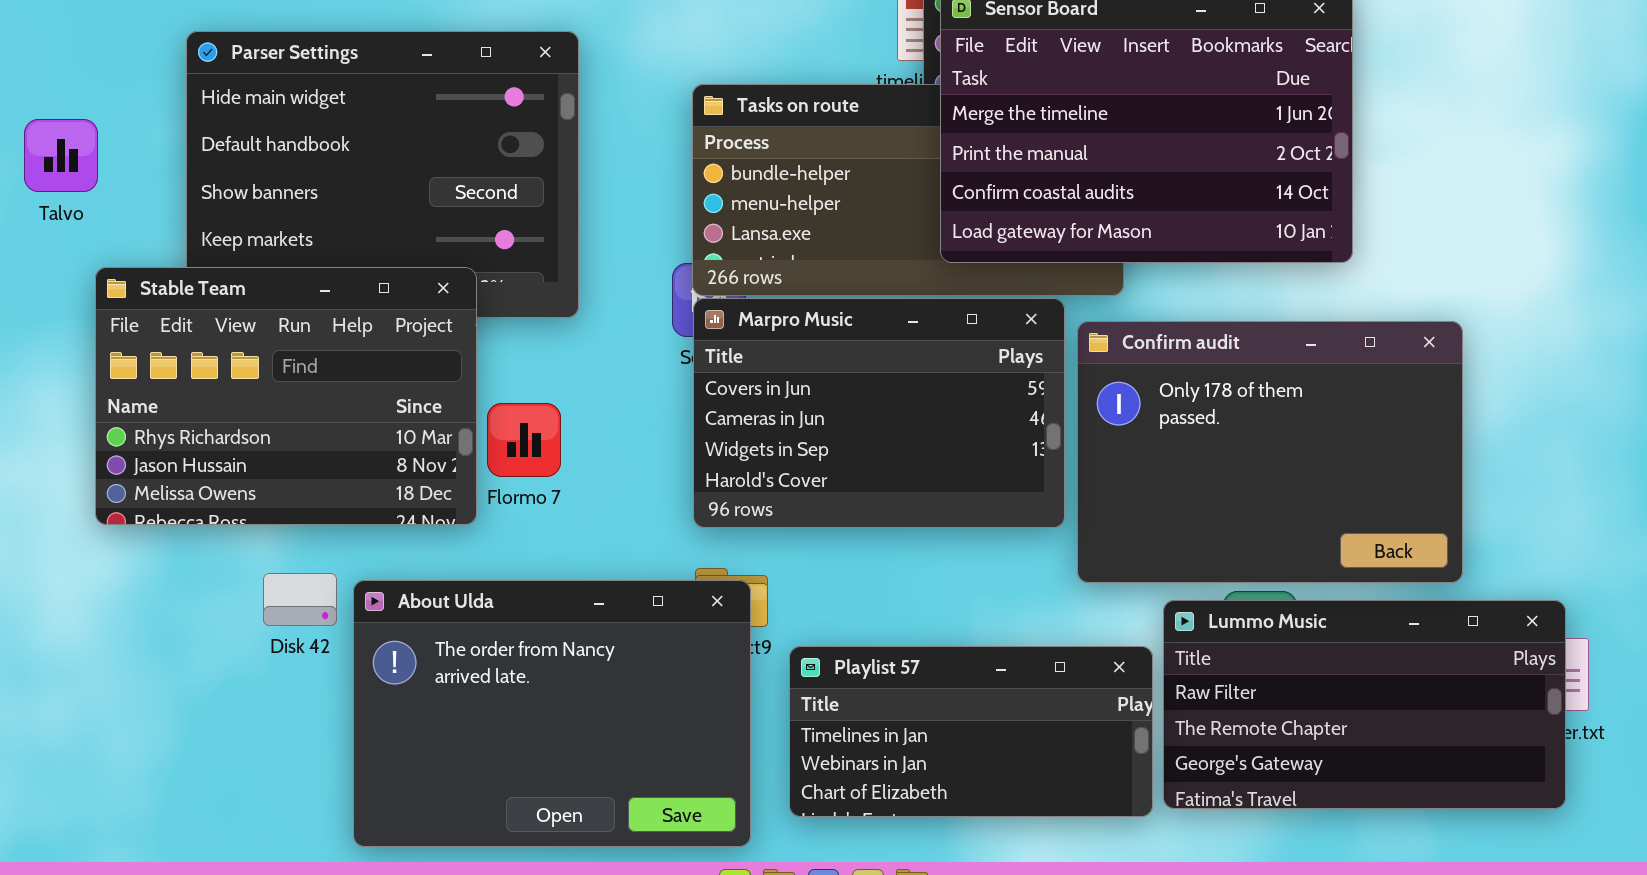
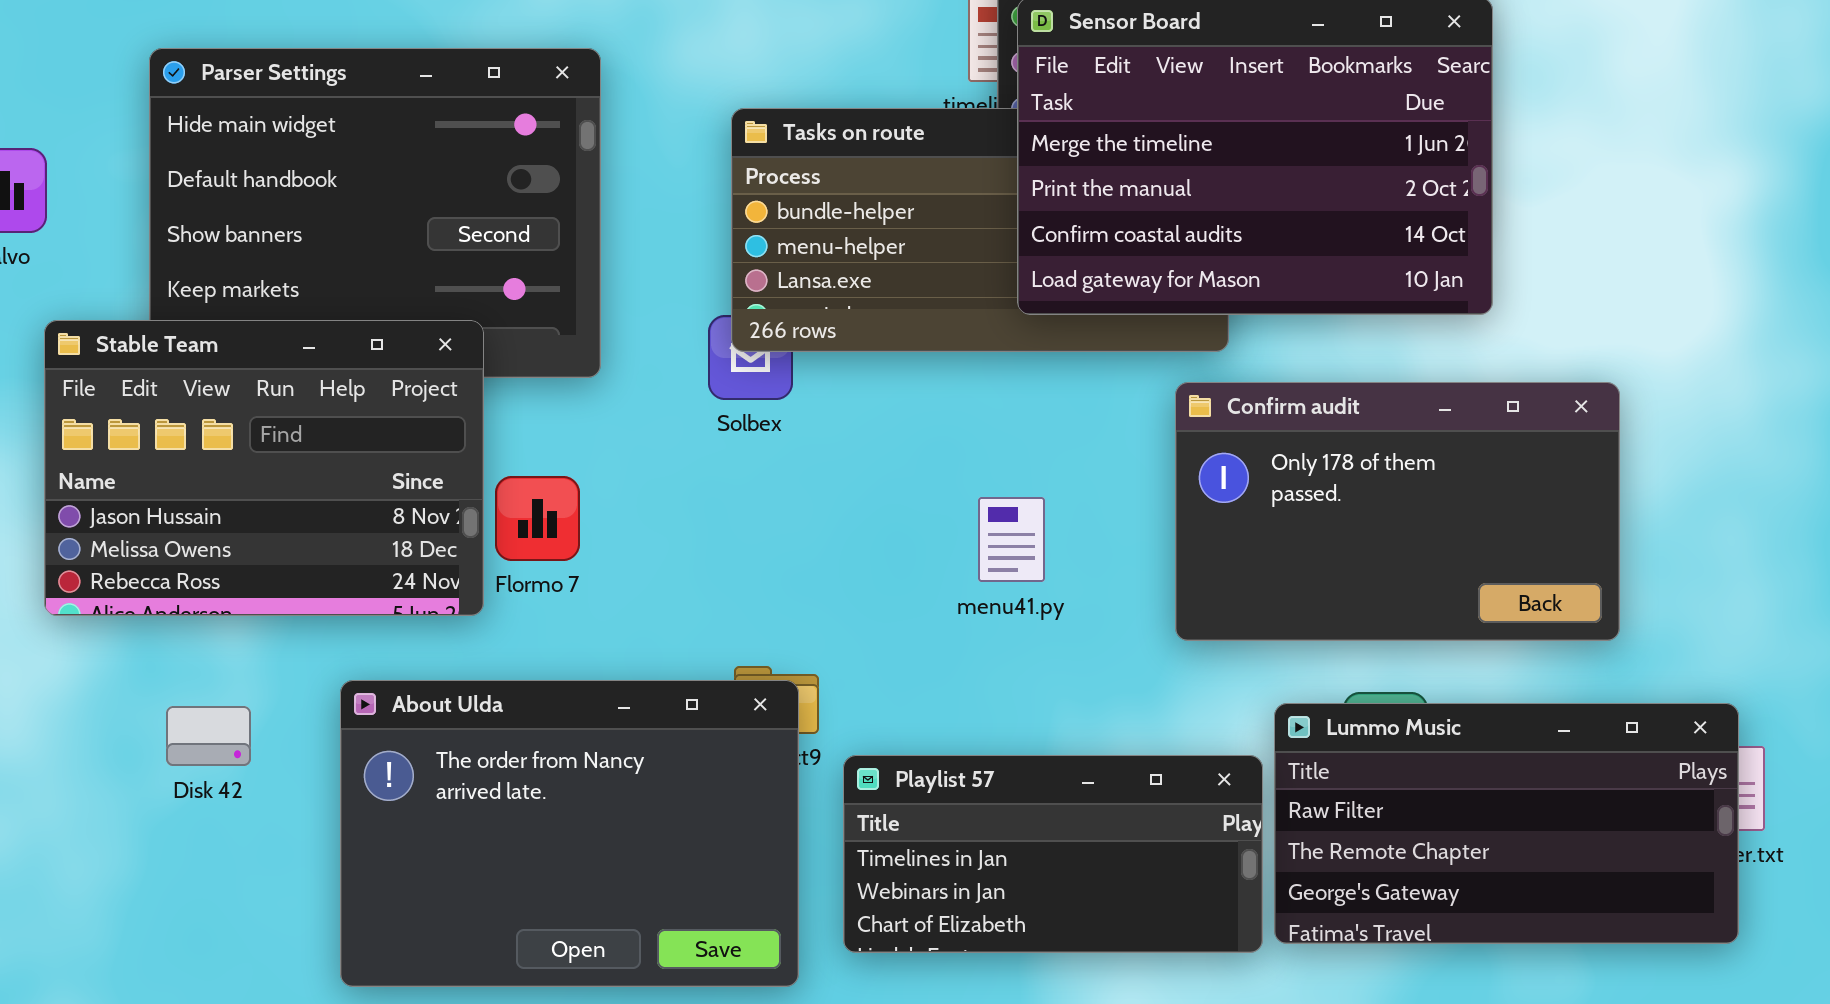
Stable Team: [95,267,477,525] -> [44,320,484,616], scrolled down 1 row
Marpro Music: [693,298,1065,528] -> none, closed
Confirm audit: [1077,321,1463,583] -> [1175,382,1620,641], resized
Disk 42: [263,573,337,626] -> [166,706,251,766], moved

